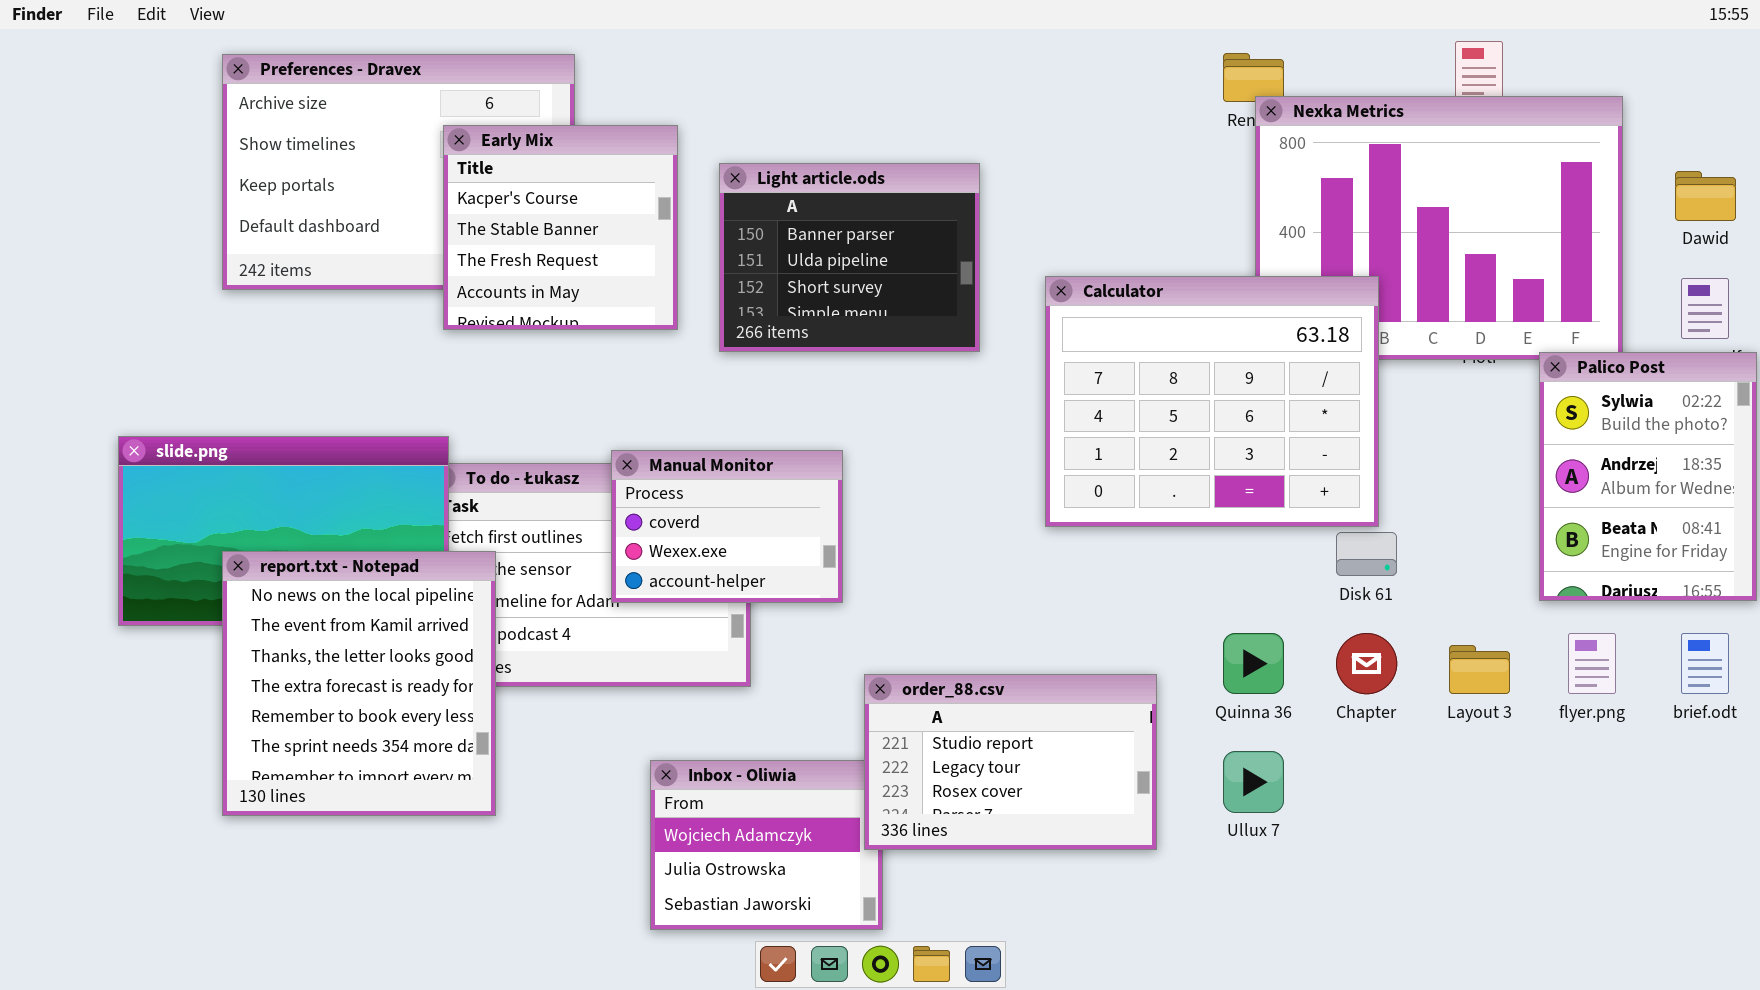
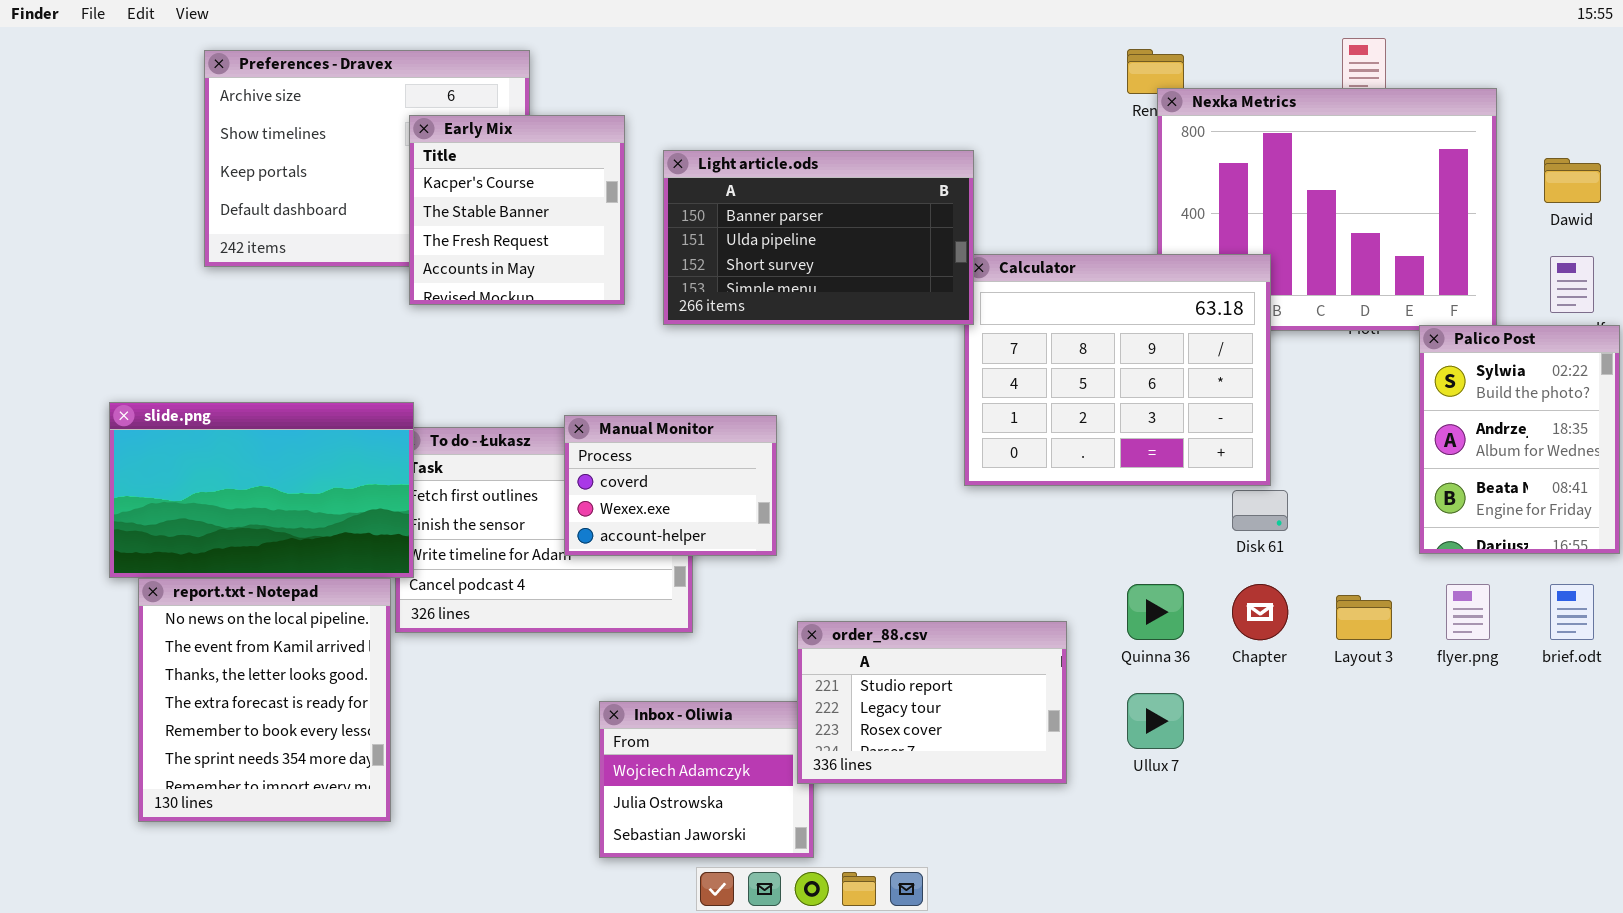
Light article.ods: [719,163,980,352] -> [663,150,974,325], resized
report.txt - Notepad: [222,551,496,816] -> [138,578,391,822], moved

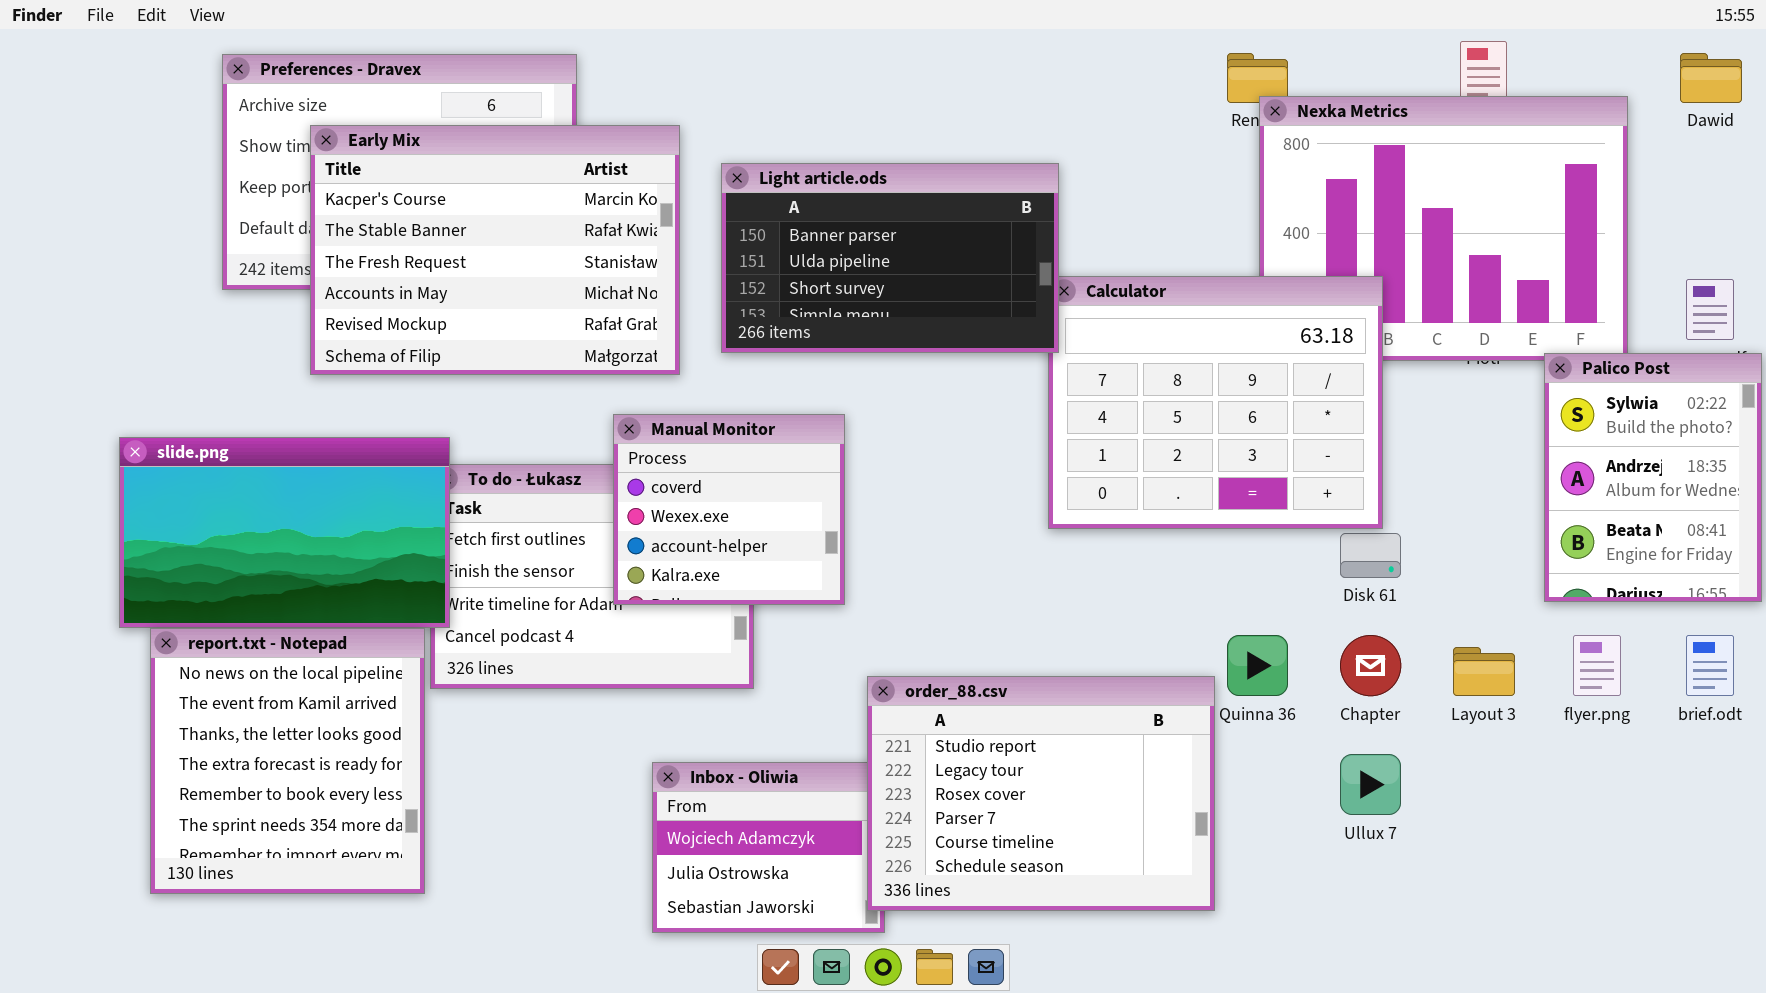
Early Mix: [409,115,625,305] -> [310,125,680,375], resized
Dawid: [1544,158,1601,203] -> [1680,53,1742,103], moved
Manual Monitor: [564,415,777,556] -> [613,414,845,605], resized
order_88.csv: [797,621,1067,784] -> [867,676,1215,911], resized
Ullux 7: [1127,693,1184,749] -> [1340,754,1401,815], moved

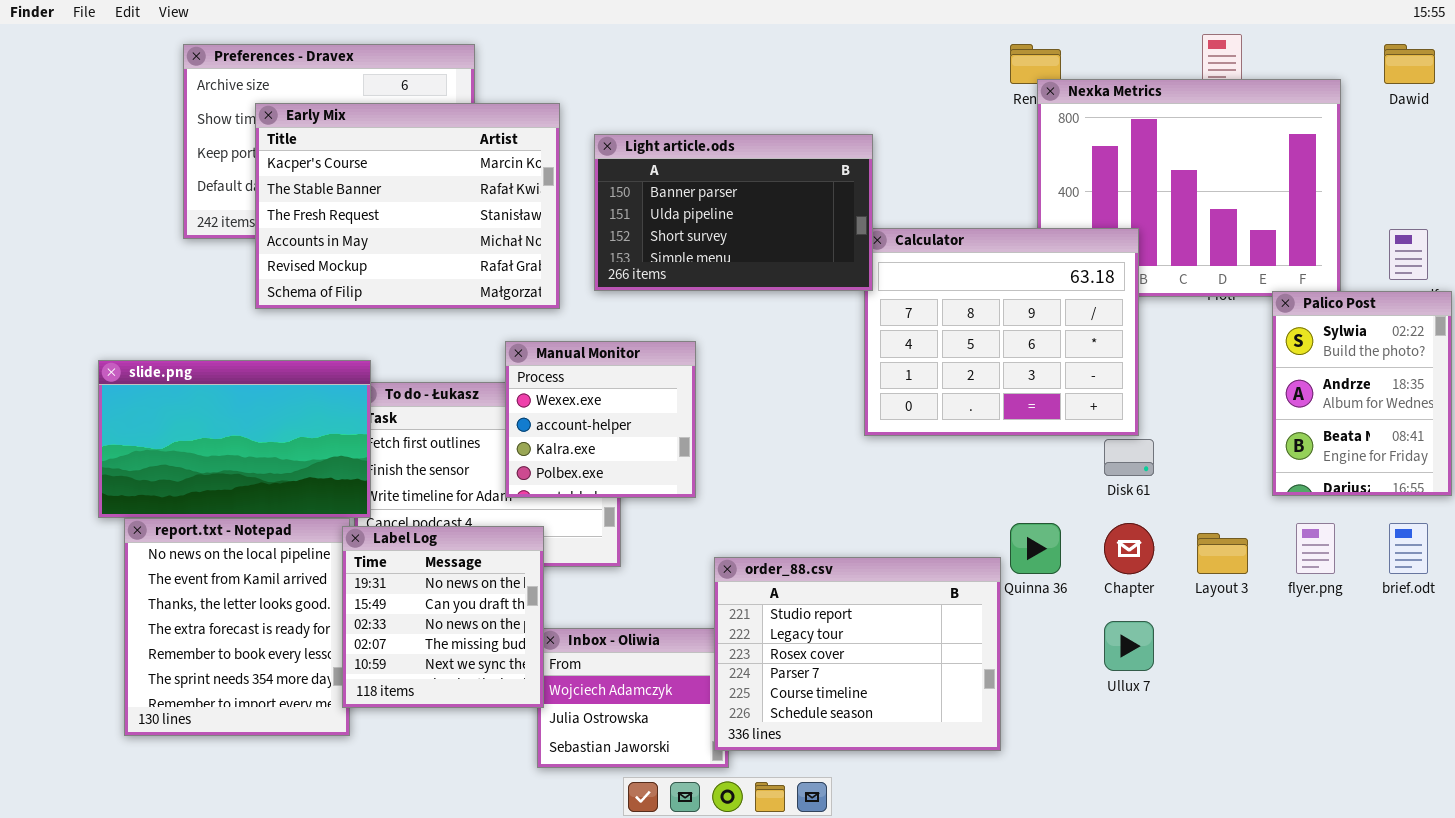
Manual Monitor: [613,414,845,605] -> [505,341,696,498], scrolled down 1 row
Label Log: none -> [342,526,544,708], opened

